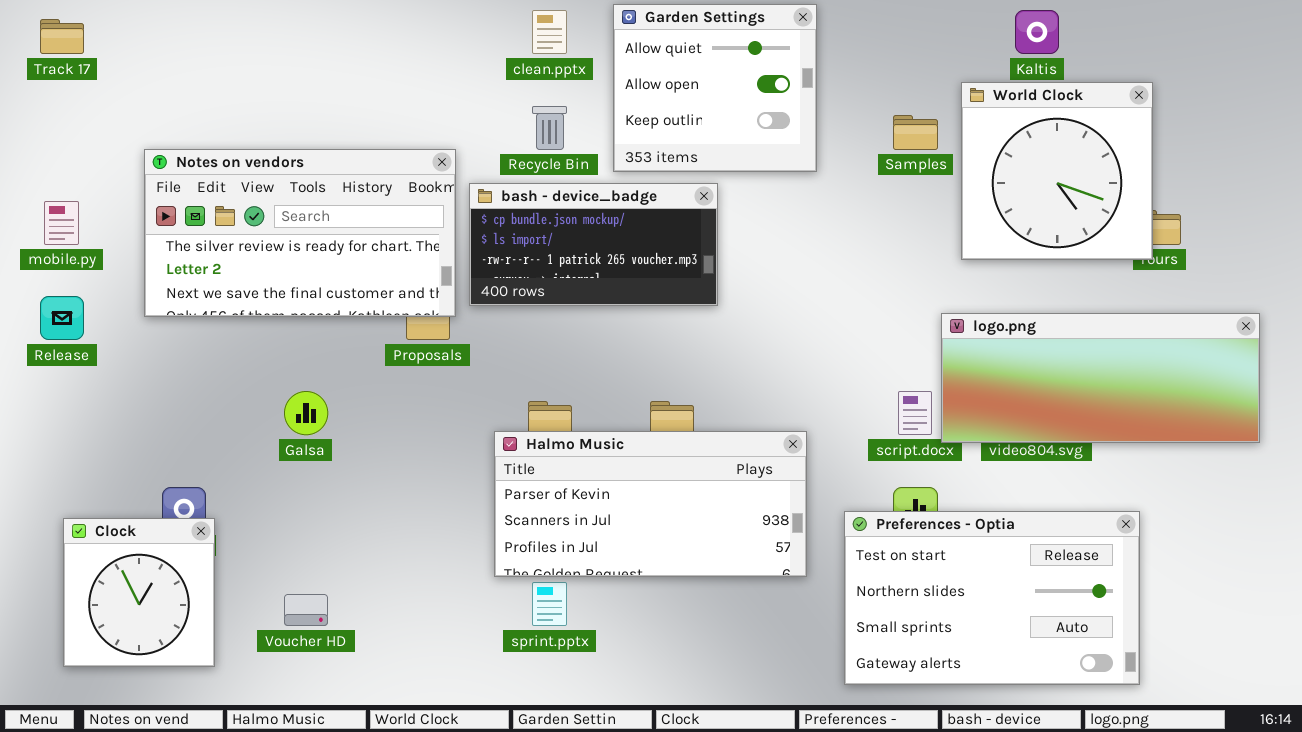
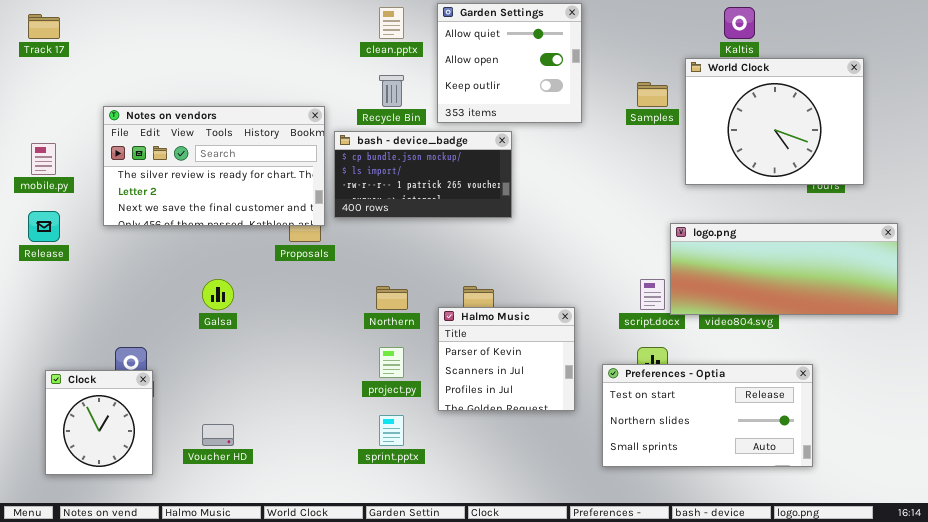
World Clock: [961,82,1153,260] -> [685,58,864,185], resized
Halmo Music: [494,431,807,577] -> [438,307,575,411], resized
Preferences - Optia: [844,511,1140,685] -> [602,364,813,467], resized

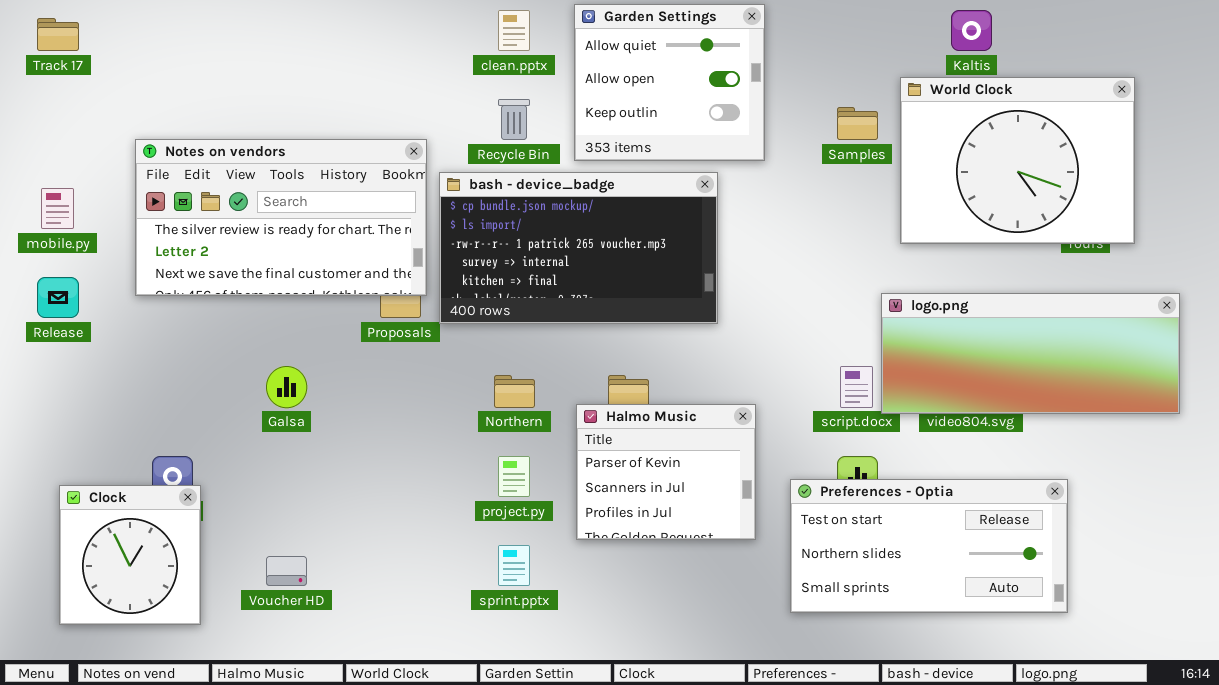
bash - device_badge: [334,131,512,218] -> [439,172,718,324], resized

